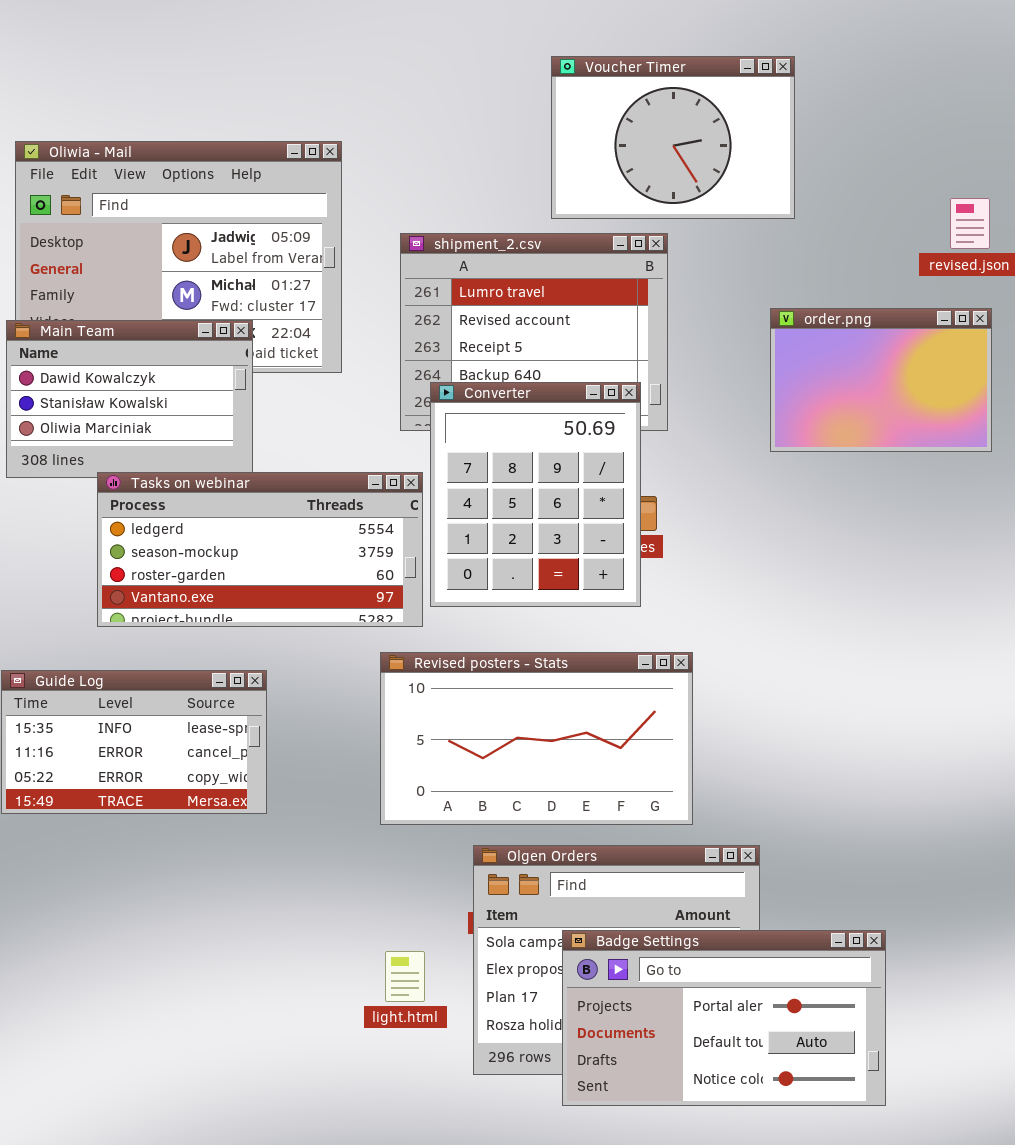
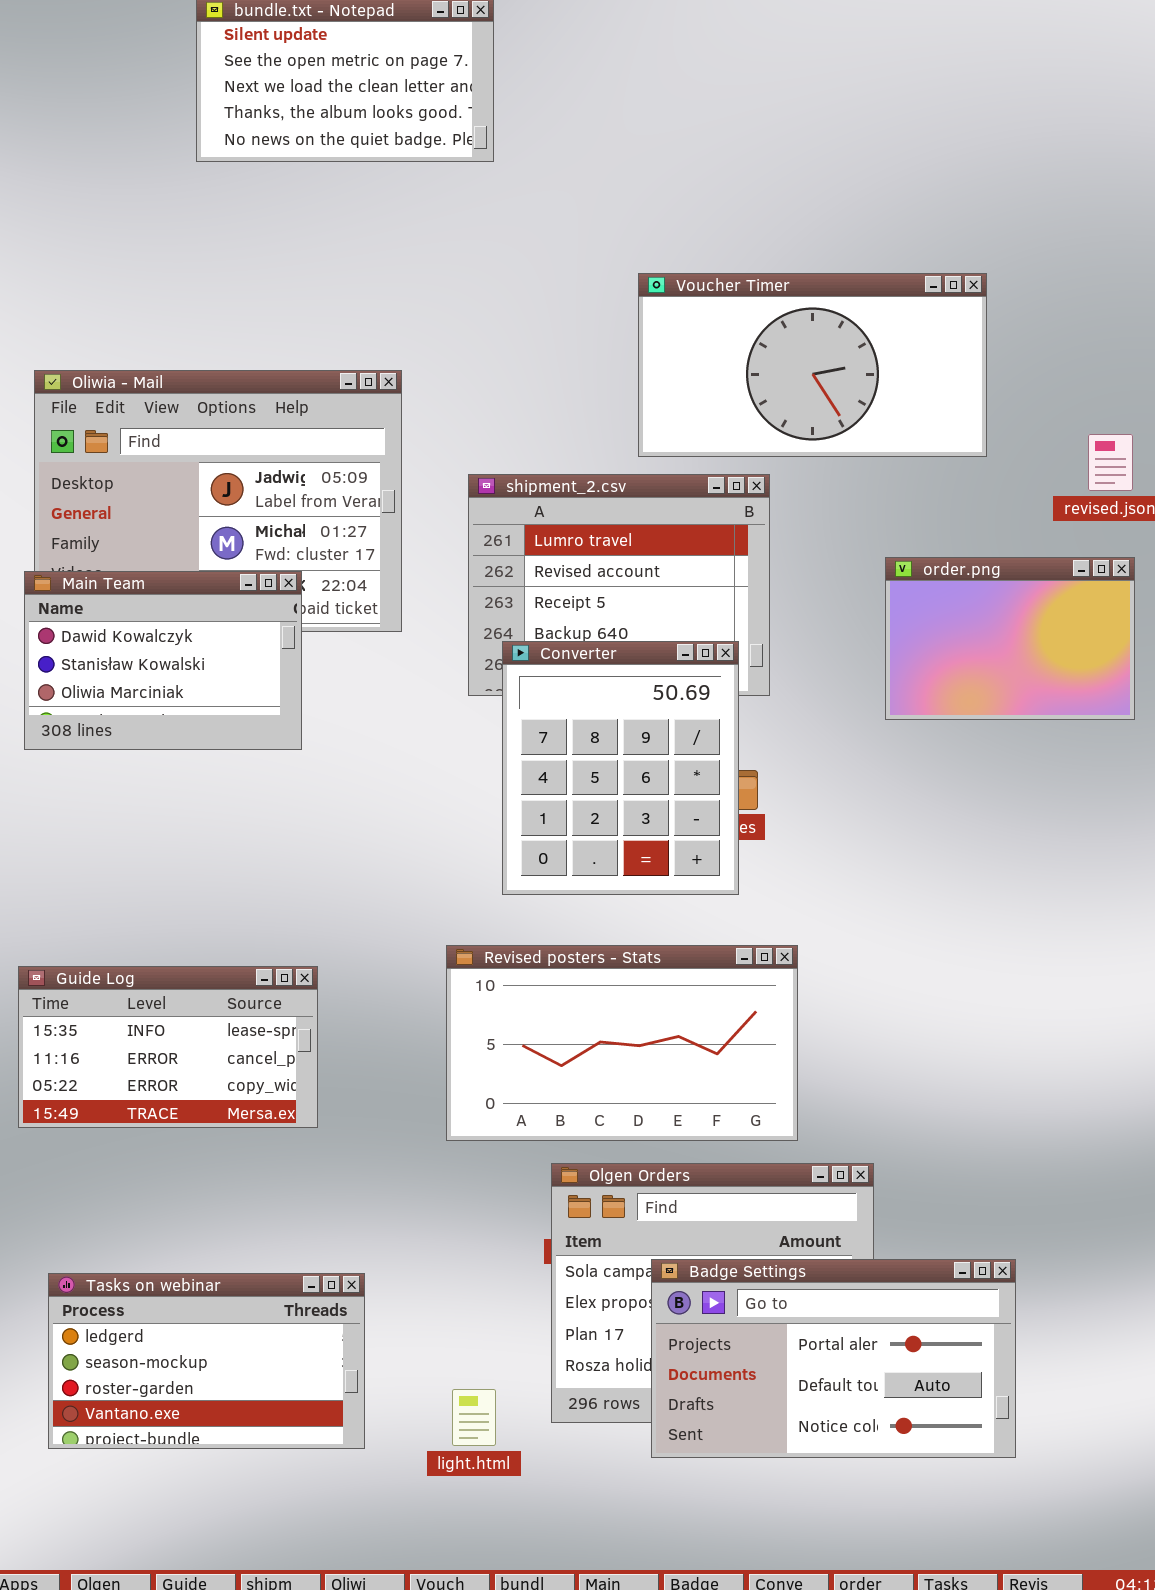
Voucher Timer: [551,56,795,219] -> [638,273,987,457], resized
Tasks on webinar: [97,472,423,627] -> [48,1273,365,1449], moved, resized
light.html: [385,951,425,1002] -> [452,1389,496,1446], moved

